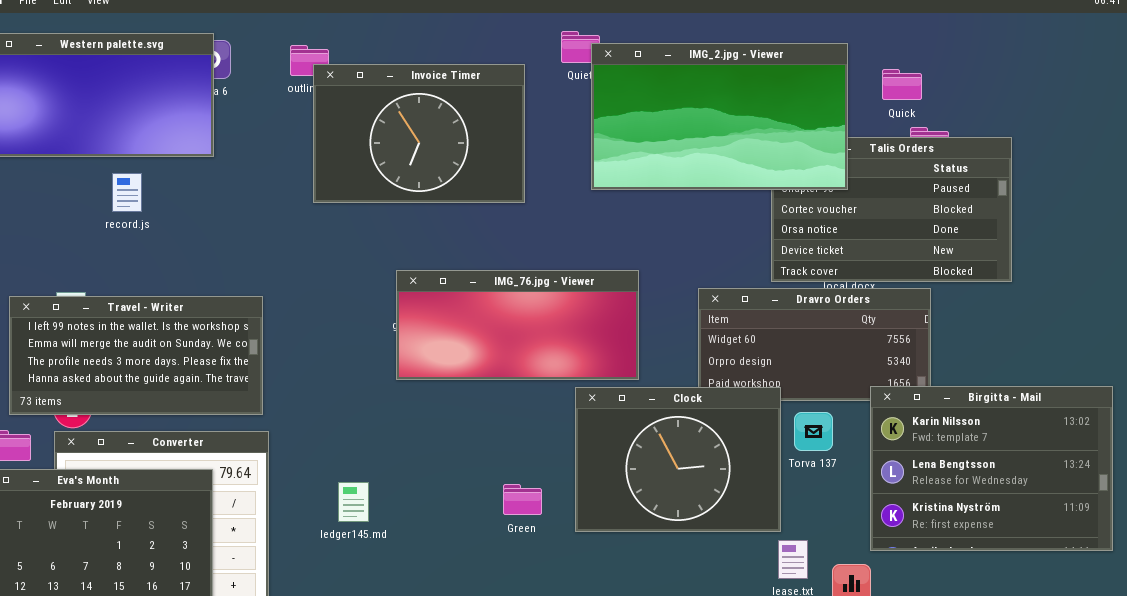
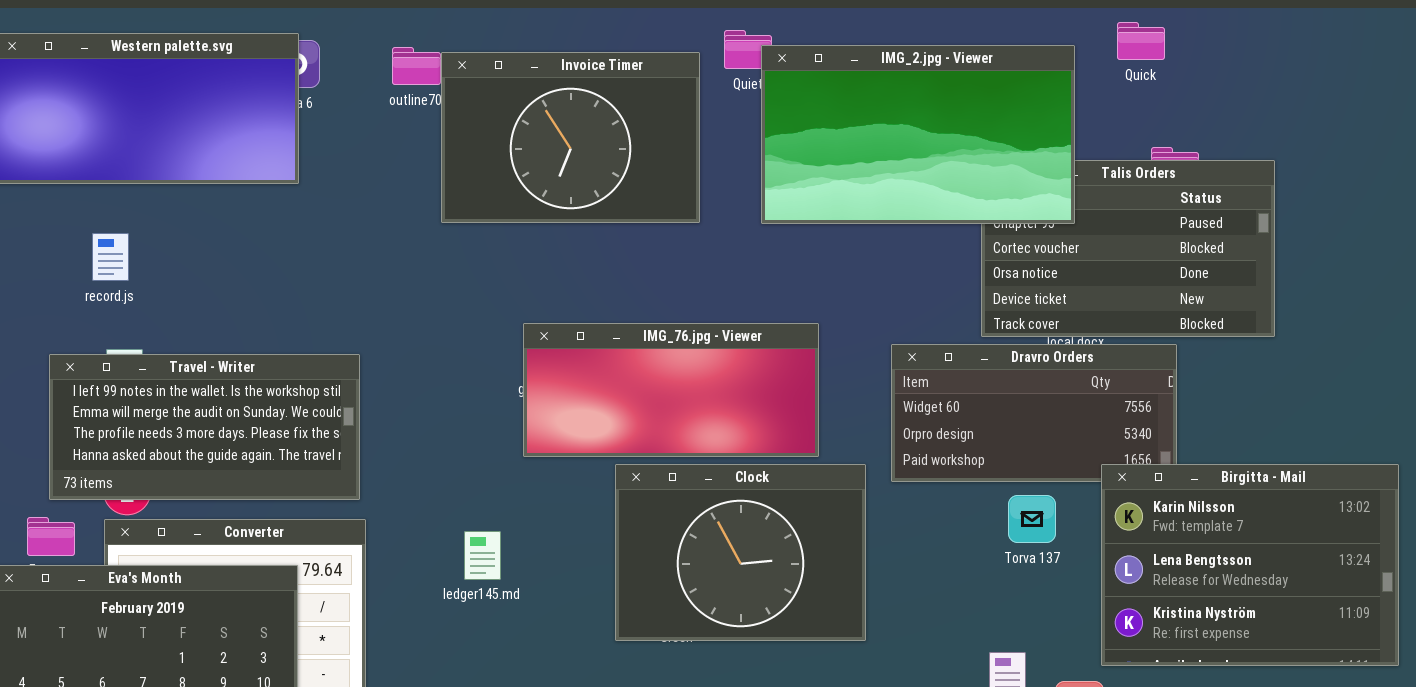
Invoice Timer: [313,64,525,203] -> [441,52,700,223], moved
Quick: [882,69,922,100] -> [1117,22,1165,60], moved
record.js: [112,173,142,212] -> [92,233,129,281], moved
Clock: [575,387,781,532] -> [615,464,866,641], moved
ledger145.md: [338,482,369,522] -> [464,531,501,580], moved

